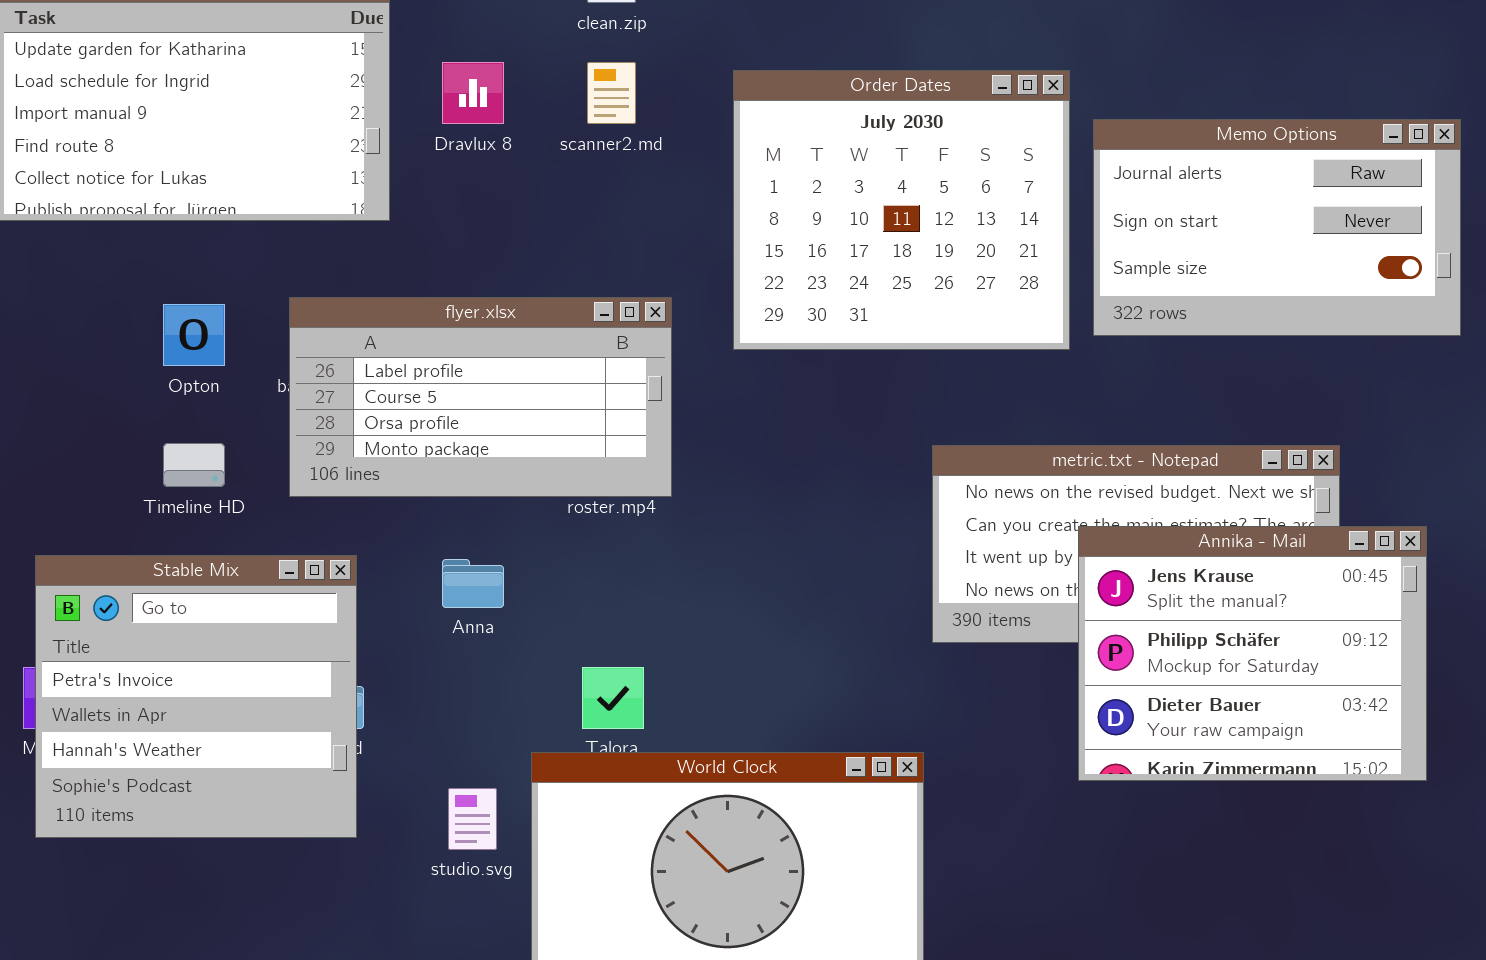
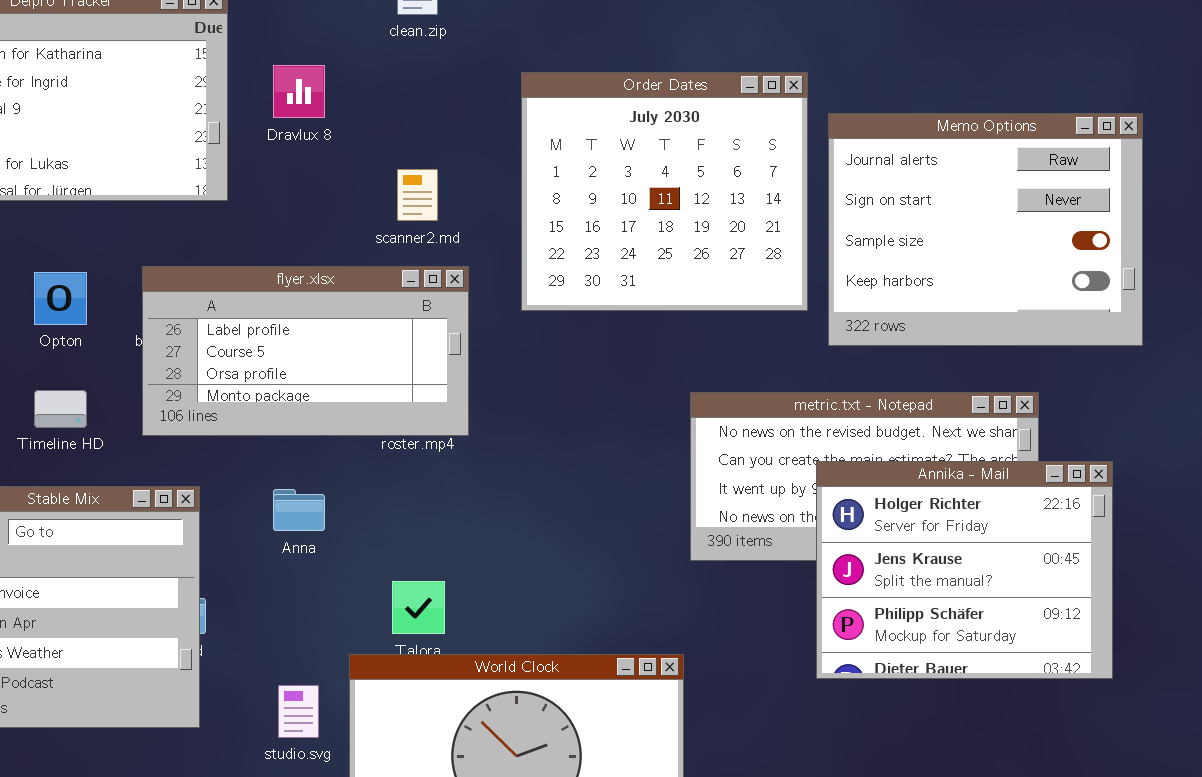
scanner2.md: [587,62,636,124] -> [397,169,438,221], moved
Memo Options: [1093,119,1461,336] -> [828,113,1143,346], resized
Annika - Mail: [1078,526,1427,781] -> [816,461,1113,679], scrolled up 1 row

